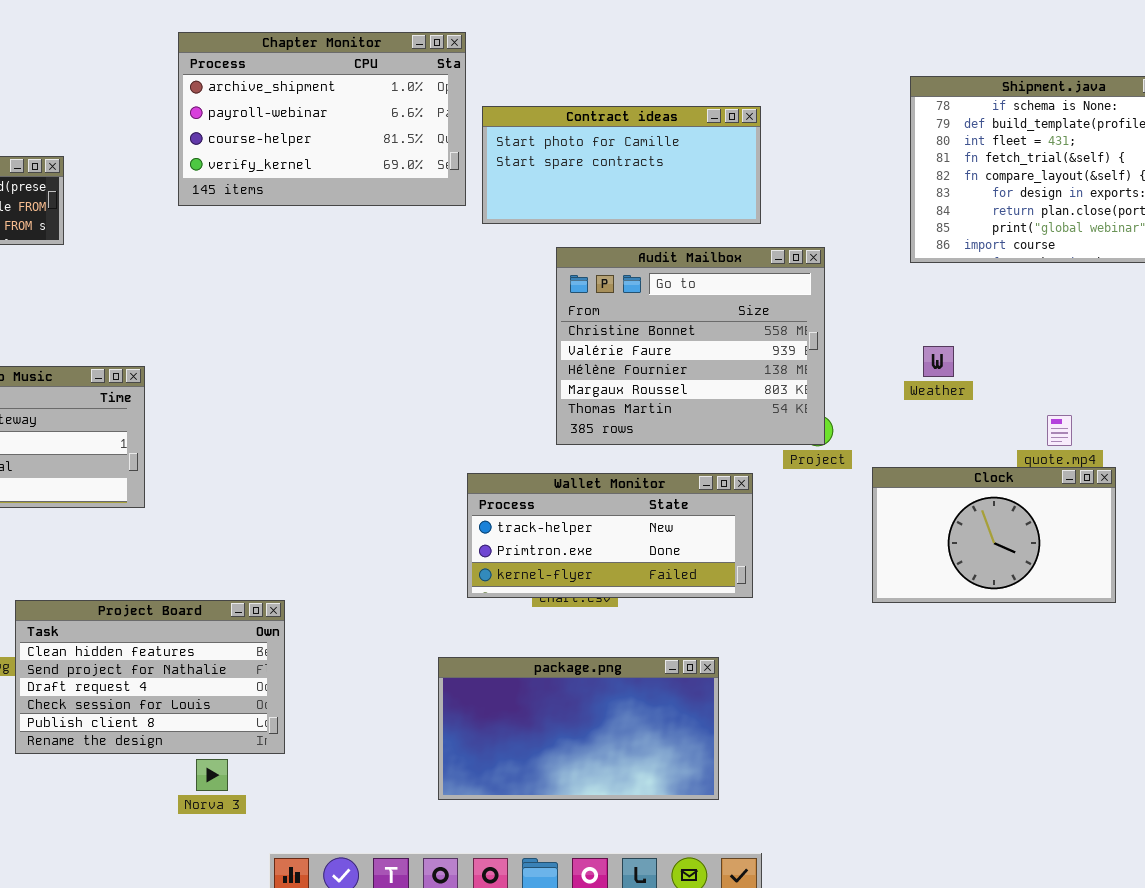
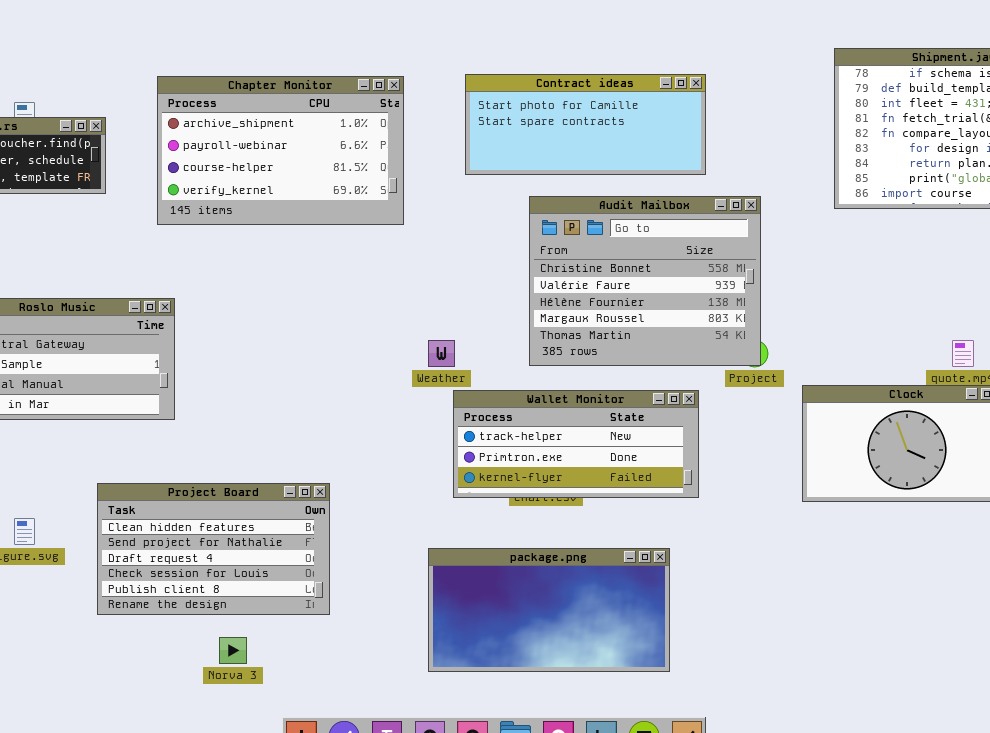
Chapter Monitor: [178,32,466,206] -> [157,76,404,225], moved
Weather: [923,346,954,377] -> [428,340,455,367], moved
Project Board: [15,600,285,754] -> [97,483,330,615], moved

